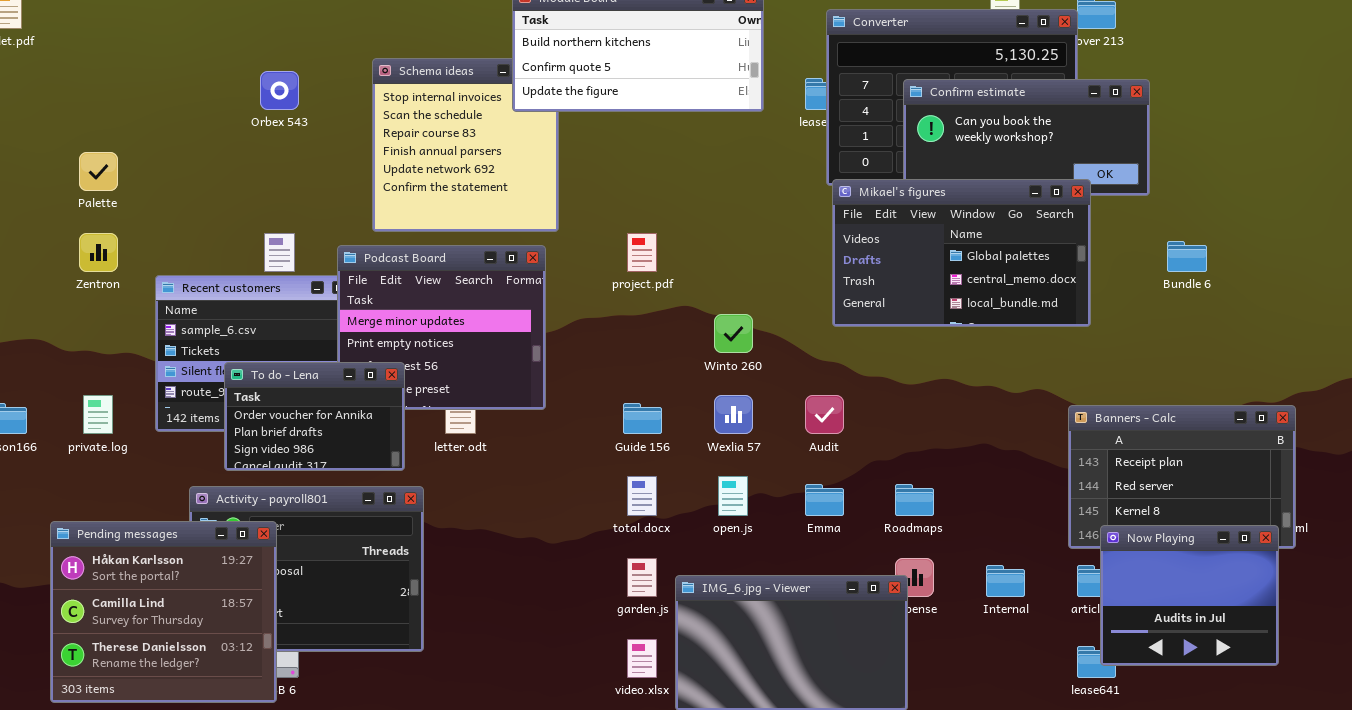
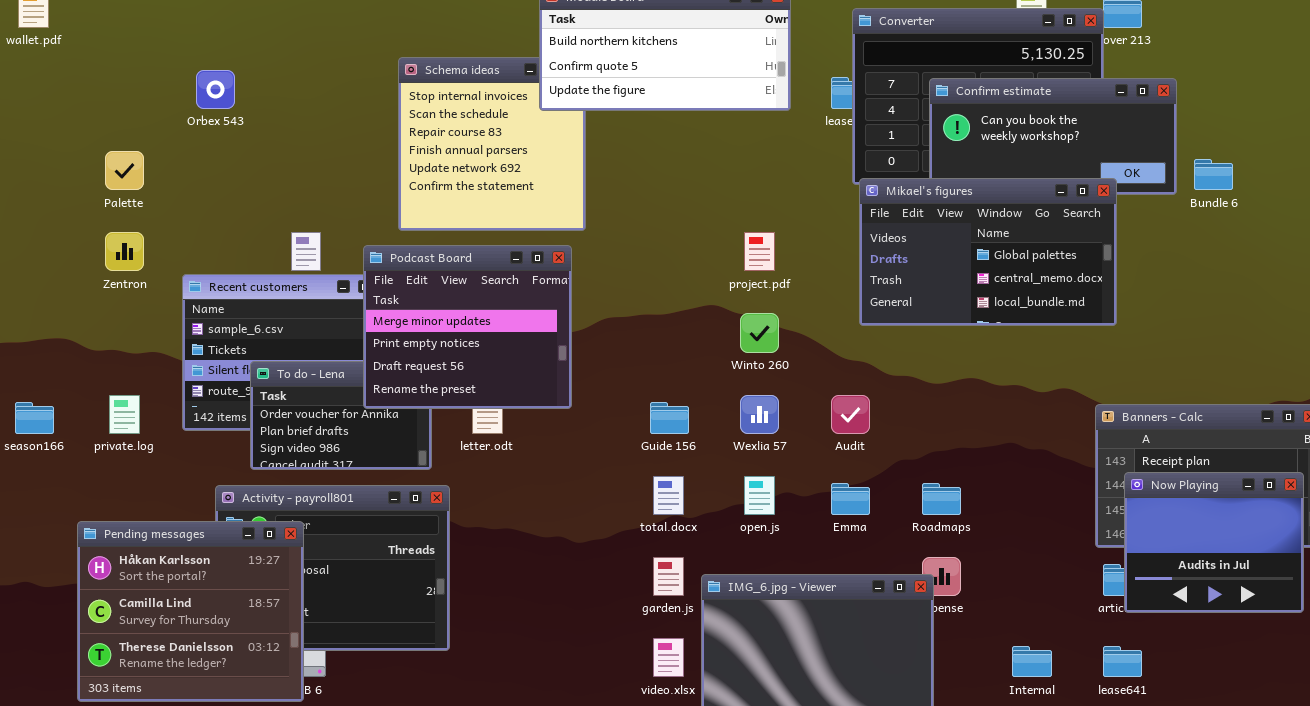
Orbex 543: [260,71,299,110] -> [196,70,235,109], moved
project.pdf: [627,233,657,272] -> [744,232,775,271], moved
Bundle 6: [1167,241,1207,272] -> [1194,159,1233,190], moved
Podcast Board: [337,245,546,410] -> [363,245,572,409], raised
Now Playing: [1100,525,1279,666] -> [1124,472,1304,613], moved
Internal: [986,565,1025,597] -> [1012,646,1052,677], moved

